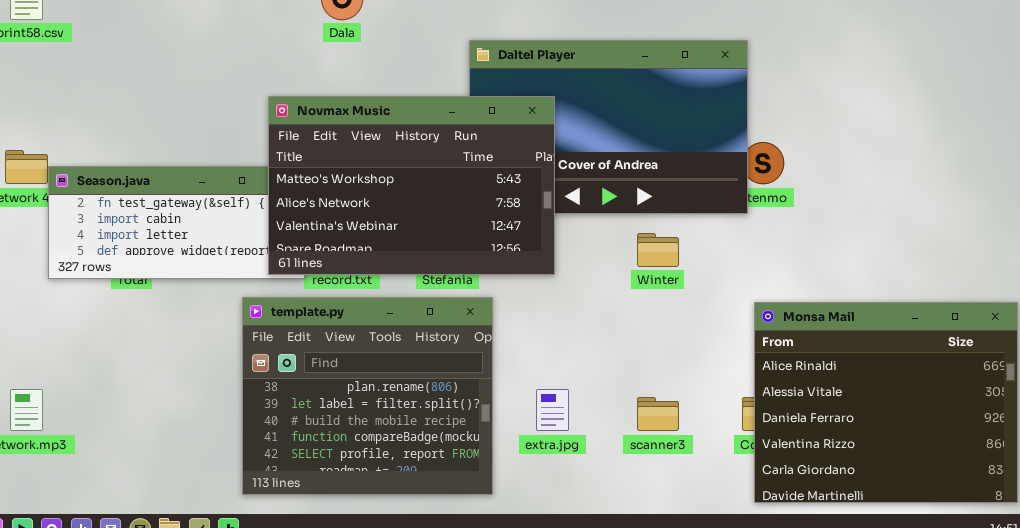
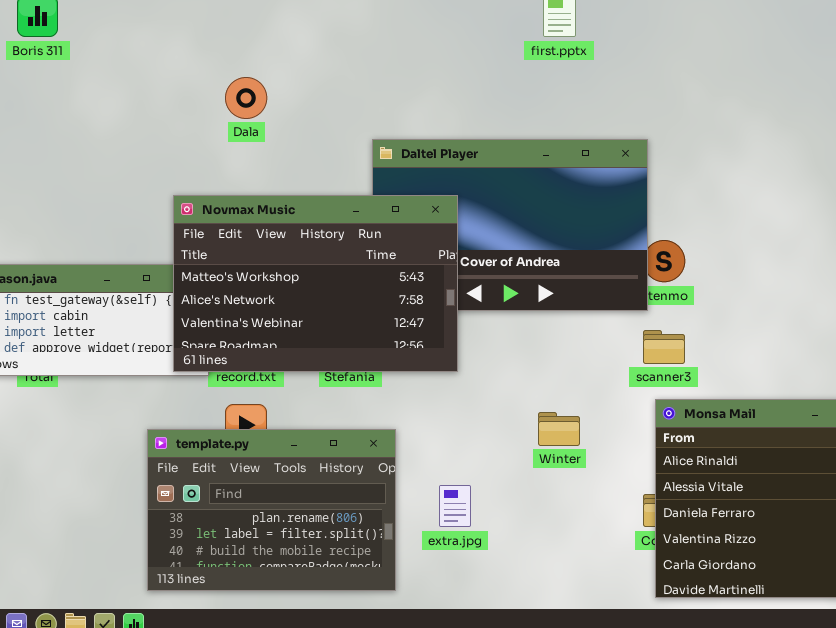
Winter: [637,233,679,267] -> [538,412,580,446], moved
template.py: [242,297,493,495] -> [147,429,396,591], resized
scanner3: [637,397,679,431] -> [643,330,685,364], moved

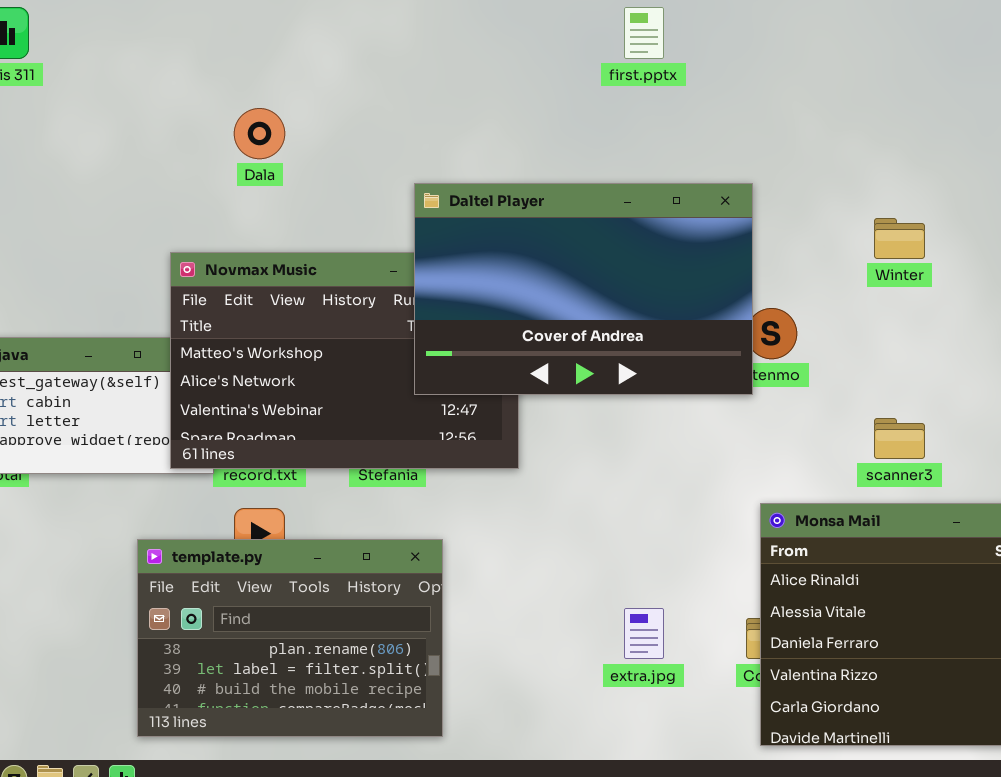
Daltel Player: [372,139,648,311] -> [414,183,753,395], raised
scanner3: [643,330,685,364] -> [874,418,925,459], moved
Winter: [538,412,580,446] -> [874,218,925,259], moved
extra.jpg: [439,485,471,527] -> [624,608,664,659], moved

